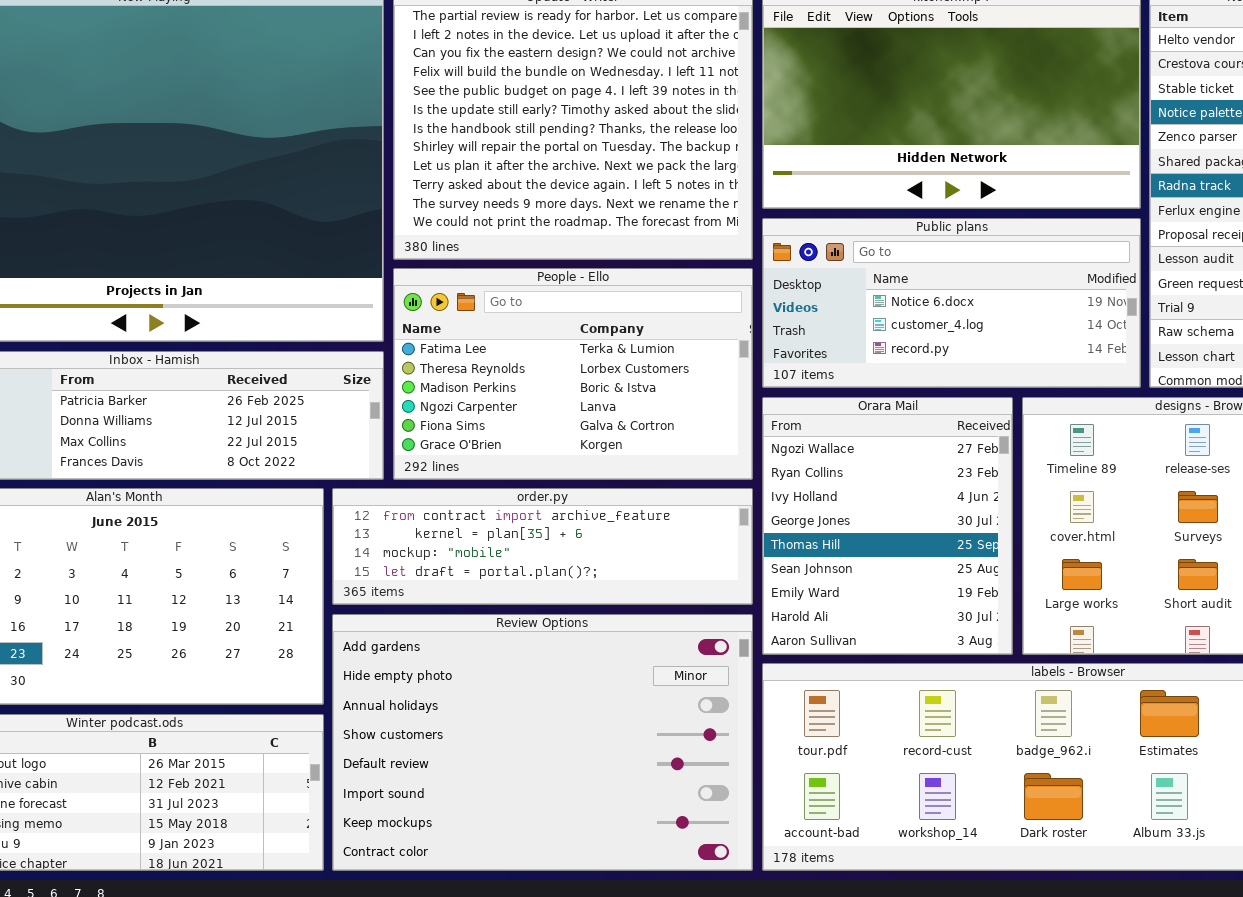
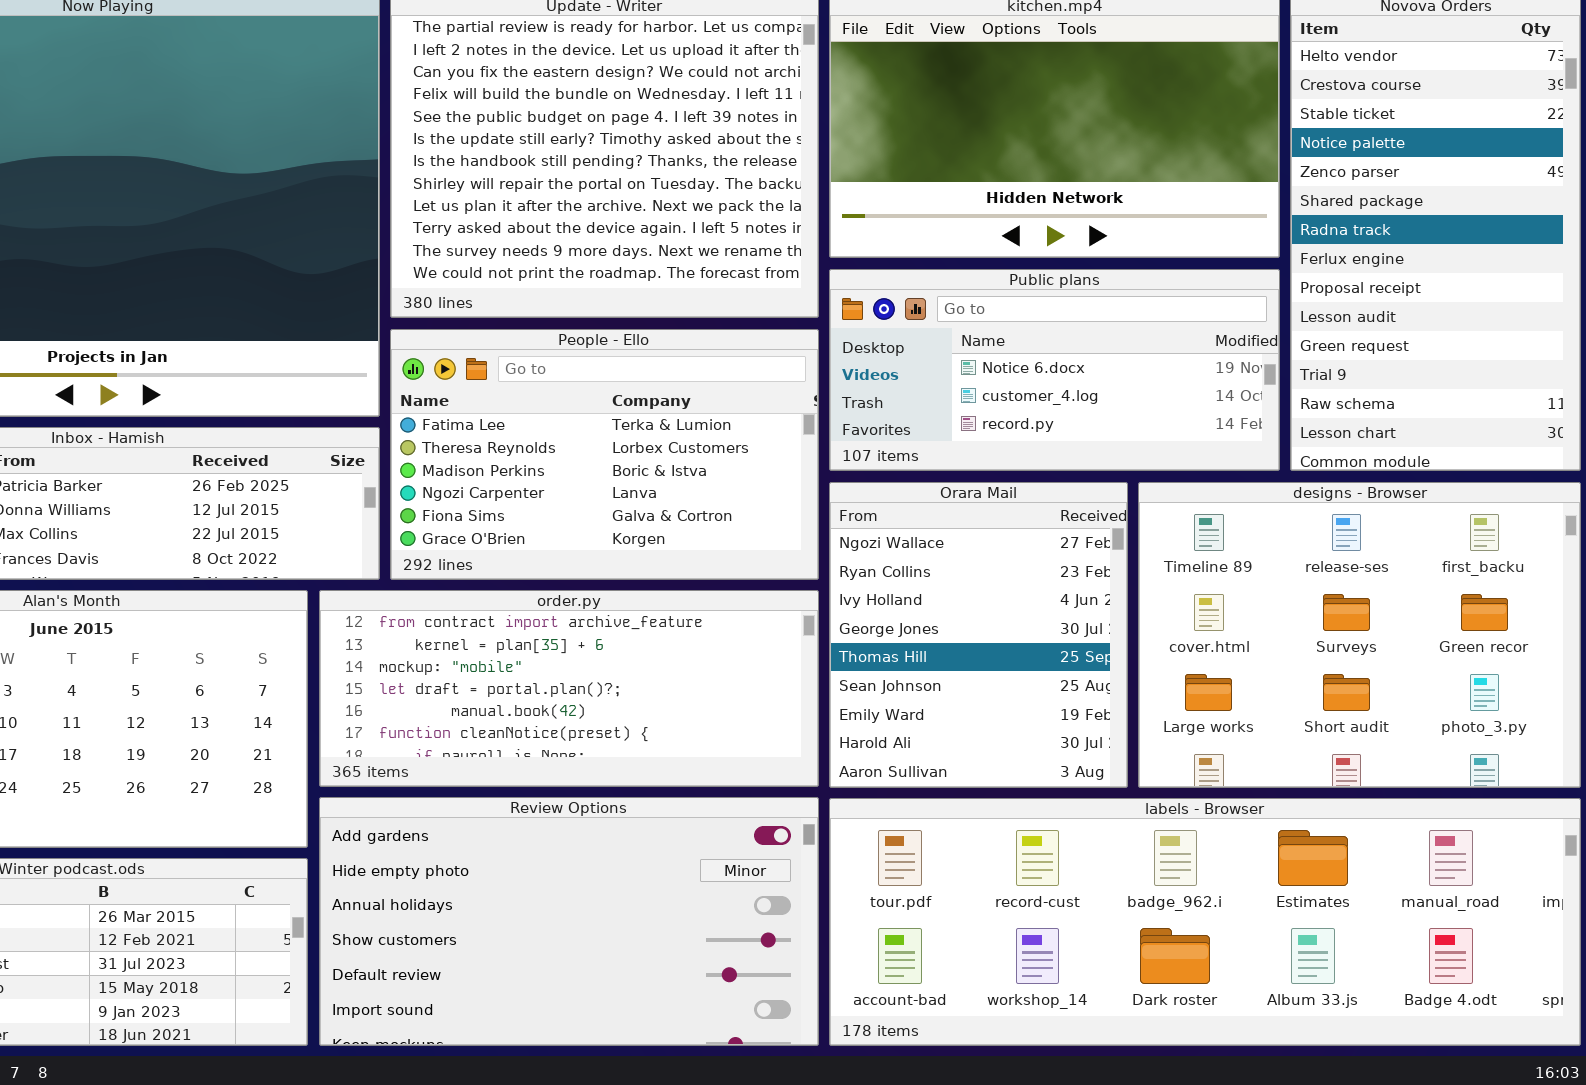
order.py: [332,488,753,605] -> [319,590,819,787], resized
Review Options: [332,614,753,871] -> [319,797,819,1046], resized

